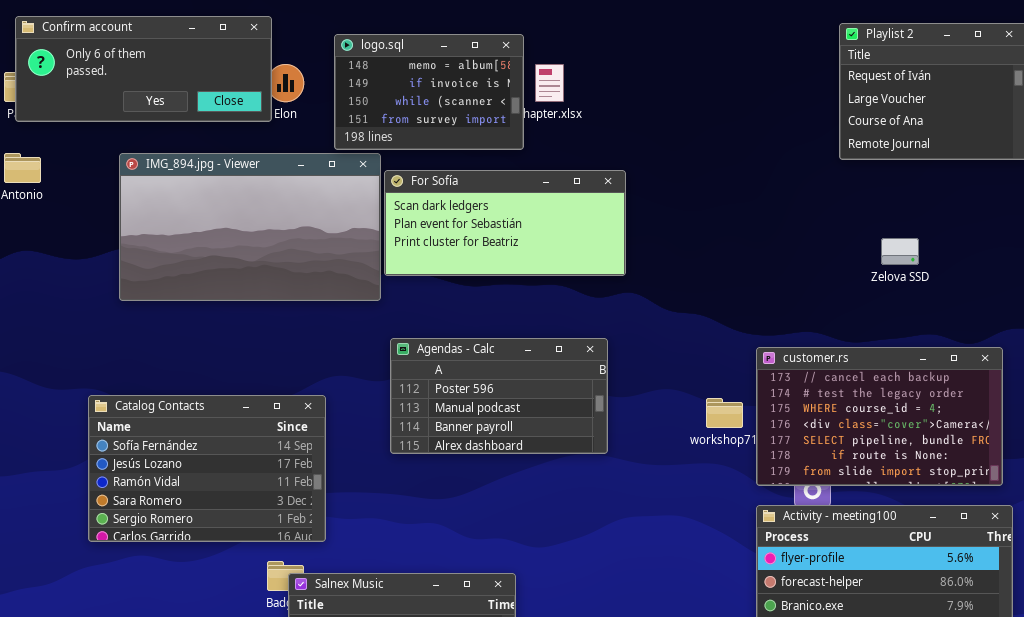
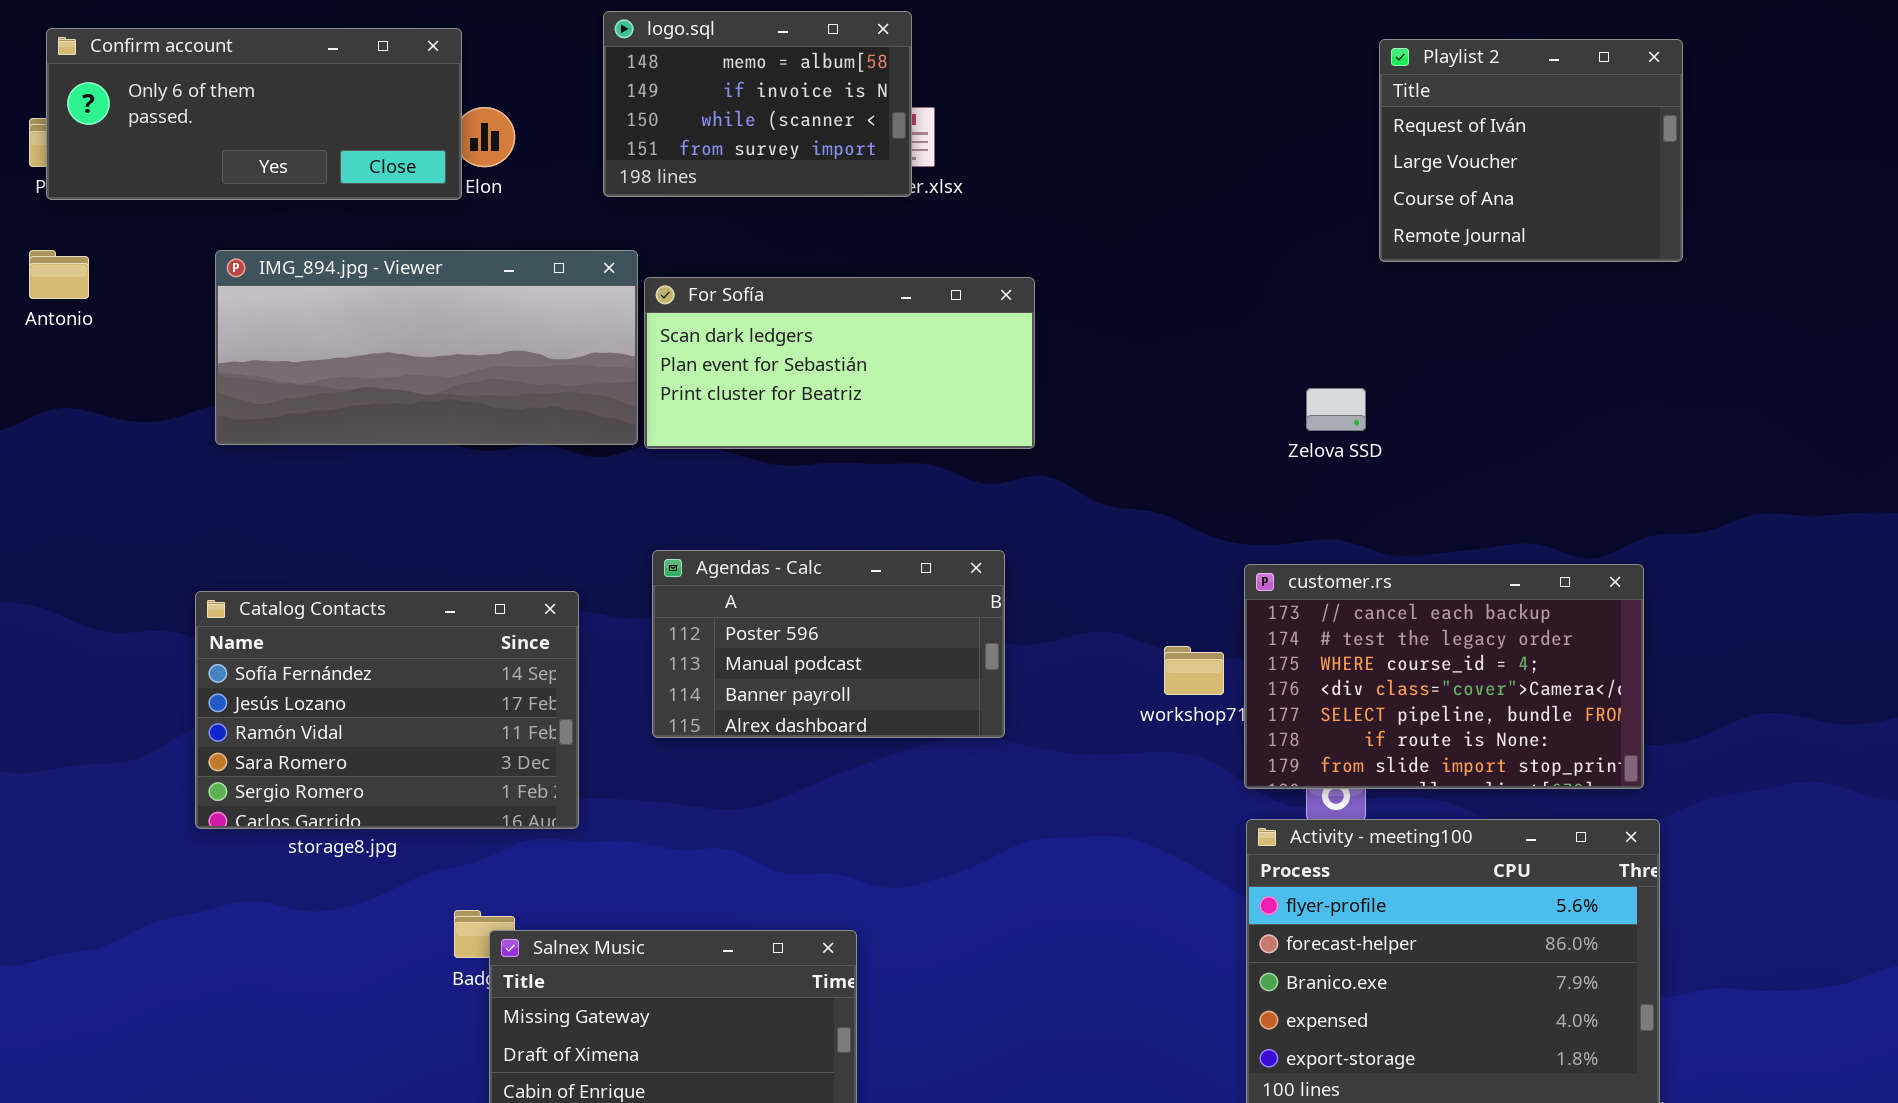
logo.sql: [334,34,524,150] -> [603,11,912,197], moved
IMG_894.jpg - Viewer: [119,153,381,301] -> [215,250,638,445], resized
Zelova SSD: [881,238,919,265] -> [1306,388,1366,431], moved
Catalog Contacts: [88,395,326,542] -> [195,591,579,829], moved

